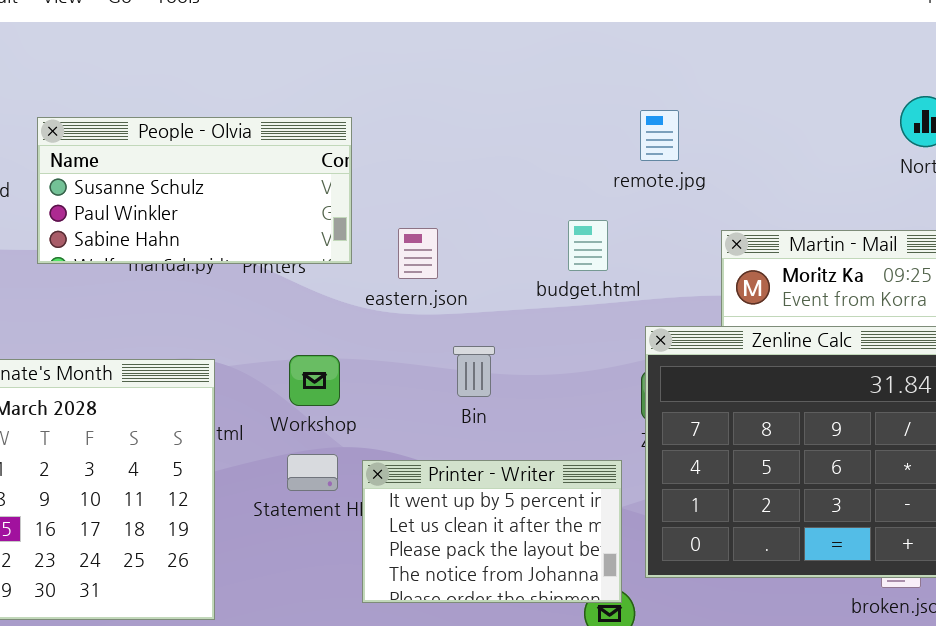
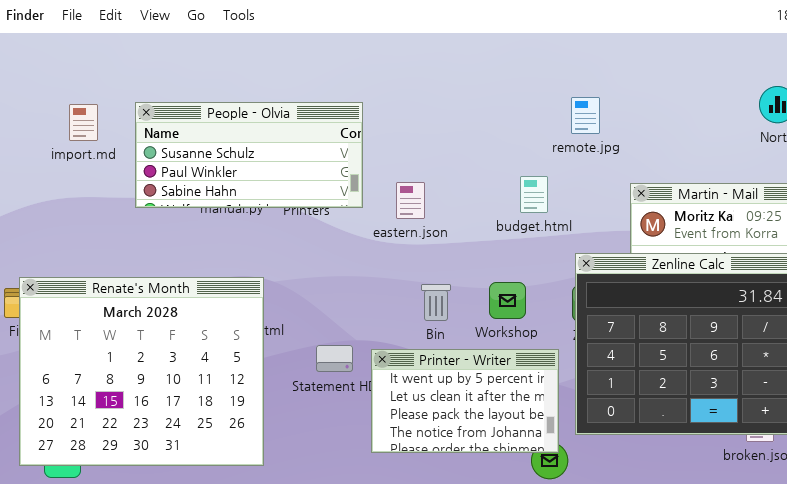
Bin: [453,346,495,397] -> [421,284,451,321], moved
Workshop: [289,355,340,406] -> [489,282,526,319], moved

